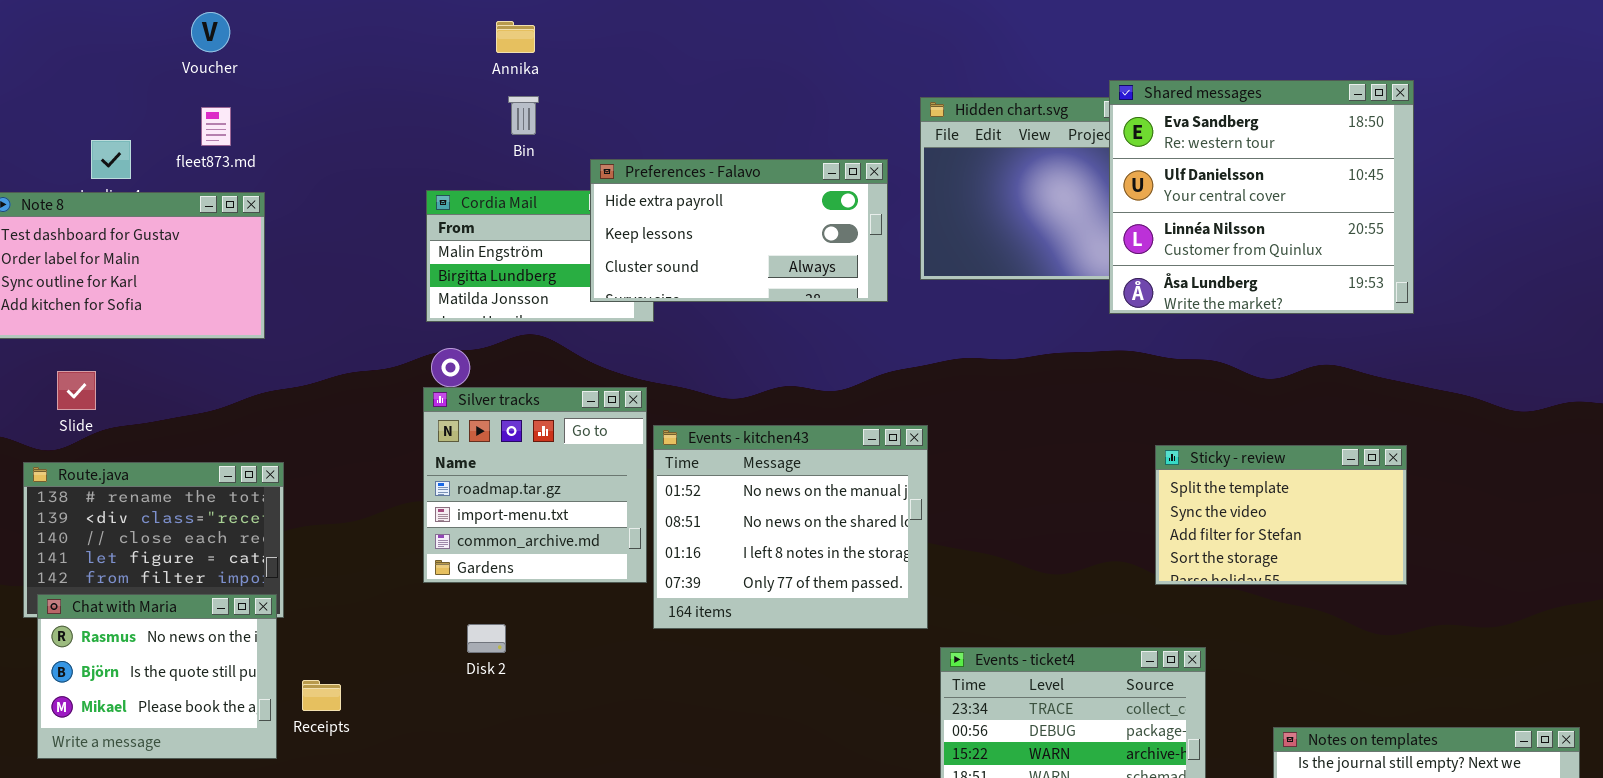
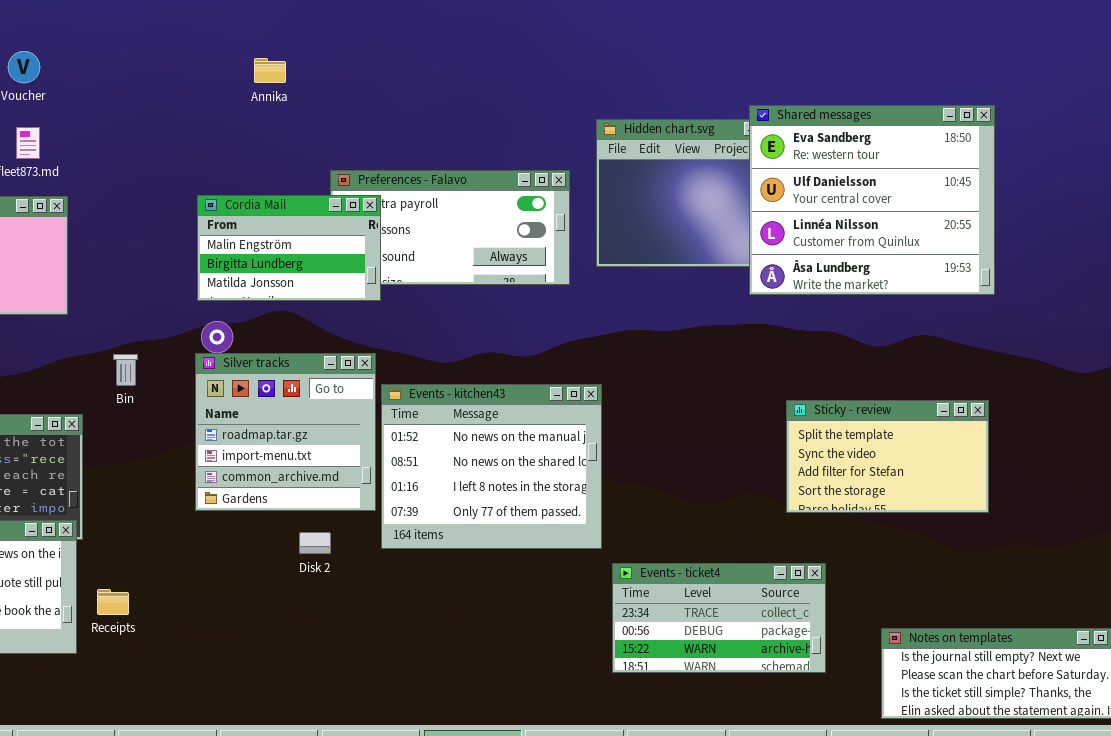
Bin: [508,96,539,135] -> [113,354,138,386], moved
Cordia Mail: [426,190,654,322] -> [197,195,381,301], raised
Disk 2: [467,624,506,653] -> [299,532,331,554], moved

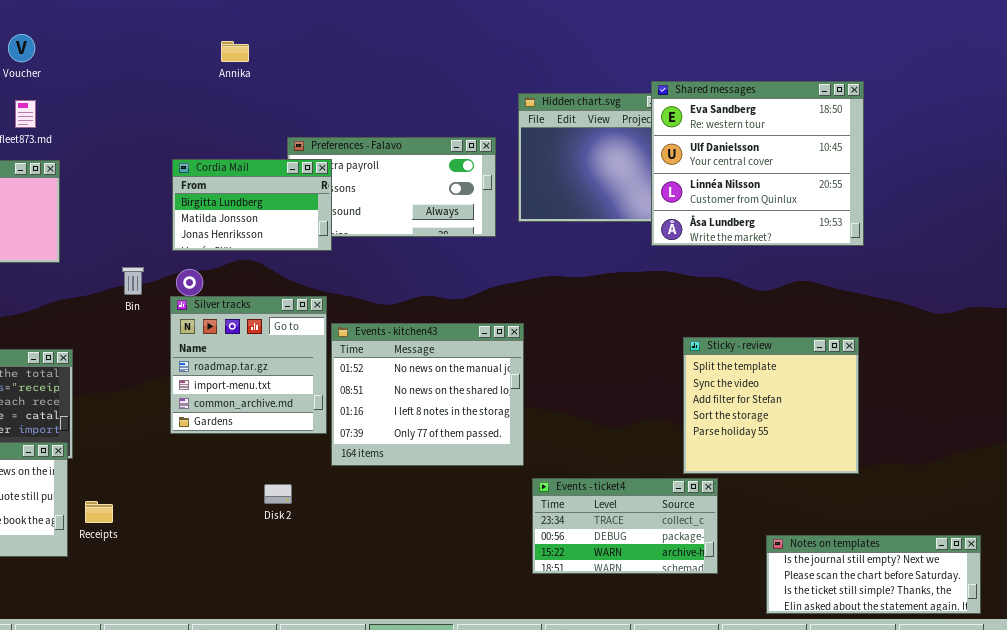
Cordia Mail: [197,195,381,301] -> [172,159,332,251], scrolled down 1 row
Bin: [113,354,138,386] -> [122,267,144,295], moved
Sticky - review: [786,400,989,513] -> [683,337,859,474], resized
Disk 2: [299,532,331,554] -> [264,484,292,504], moved

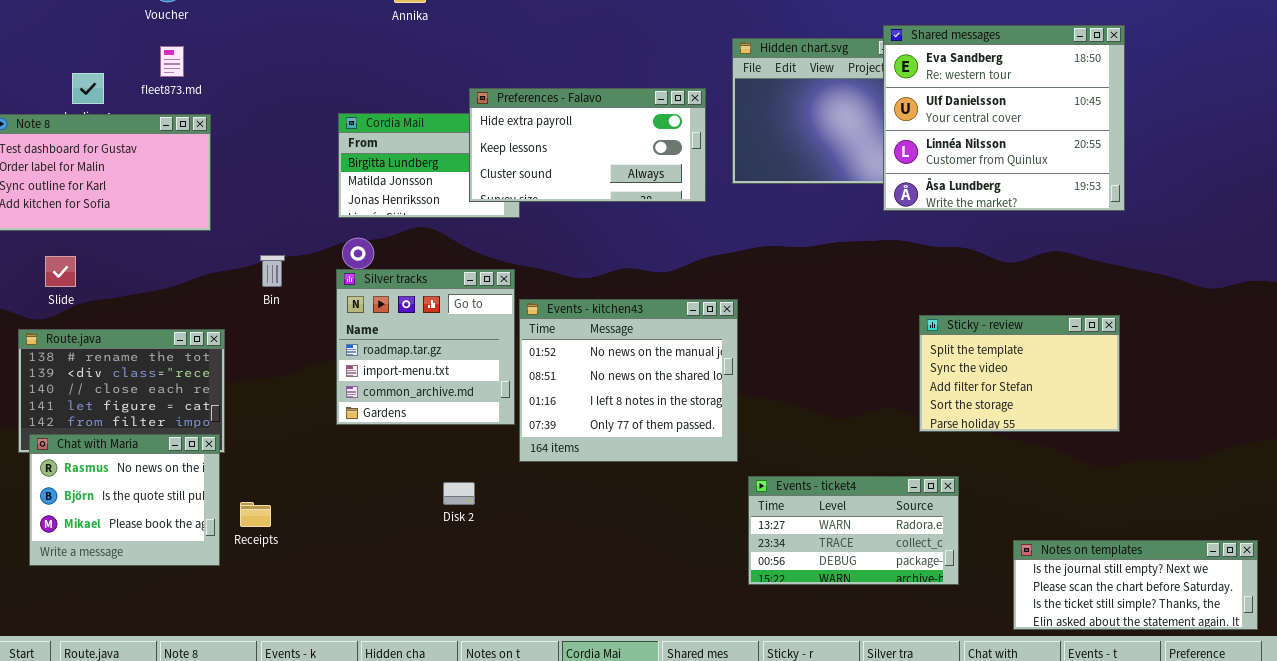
Preferences - Falavo: [287,137,496,237] -> [469,88,706,202], raised
Bin: [122,267,144,295] -> [260,255,285,287], moved
Sticky - review: [683,337,859,474] -> [919,315,1120,432], resized
Events - ticket4: [532,478,718,574] -> [748,476,959,585], scrolled up 1 row

